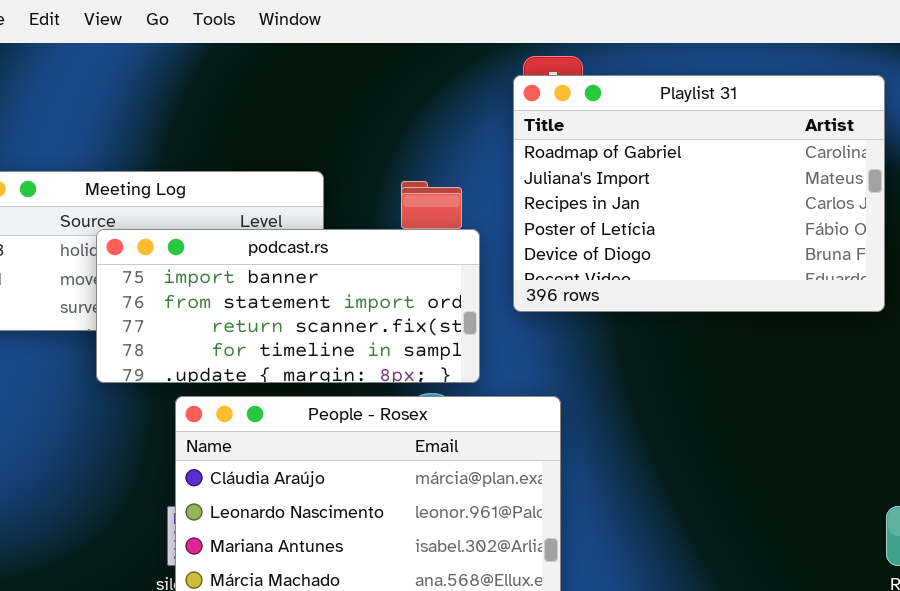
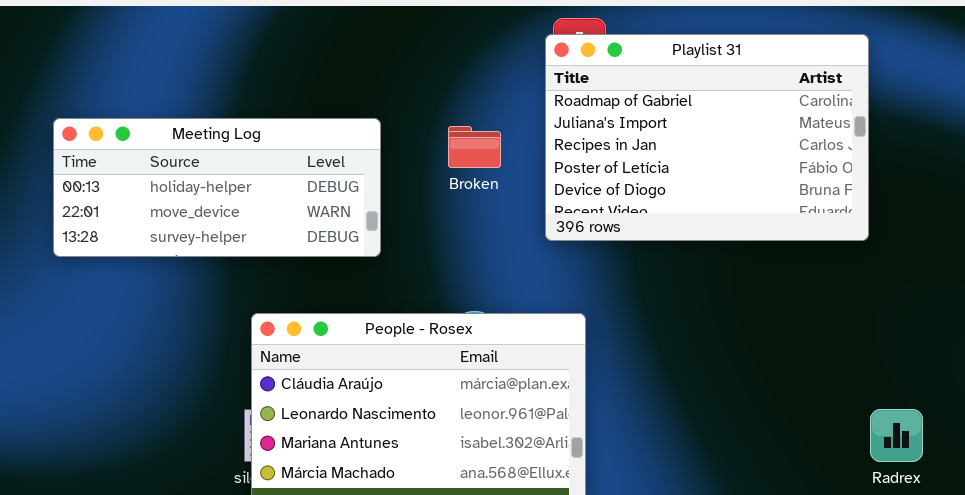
podcast.rs: [96,229,480,383] -> none, closed

